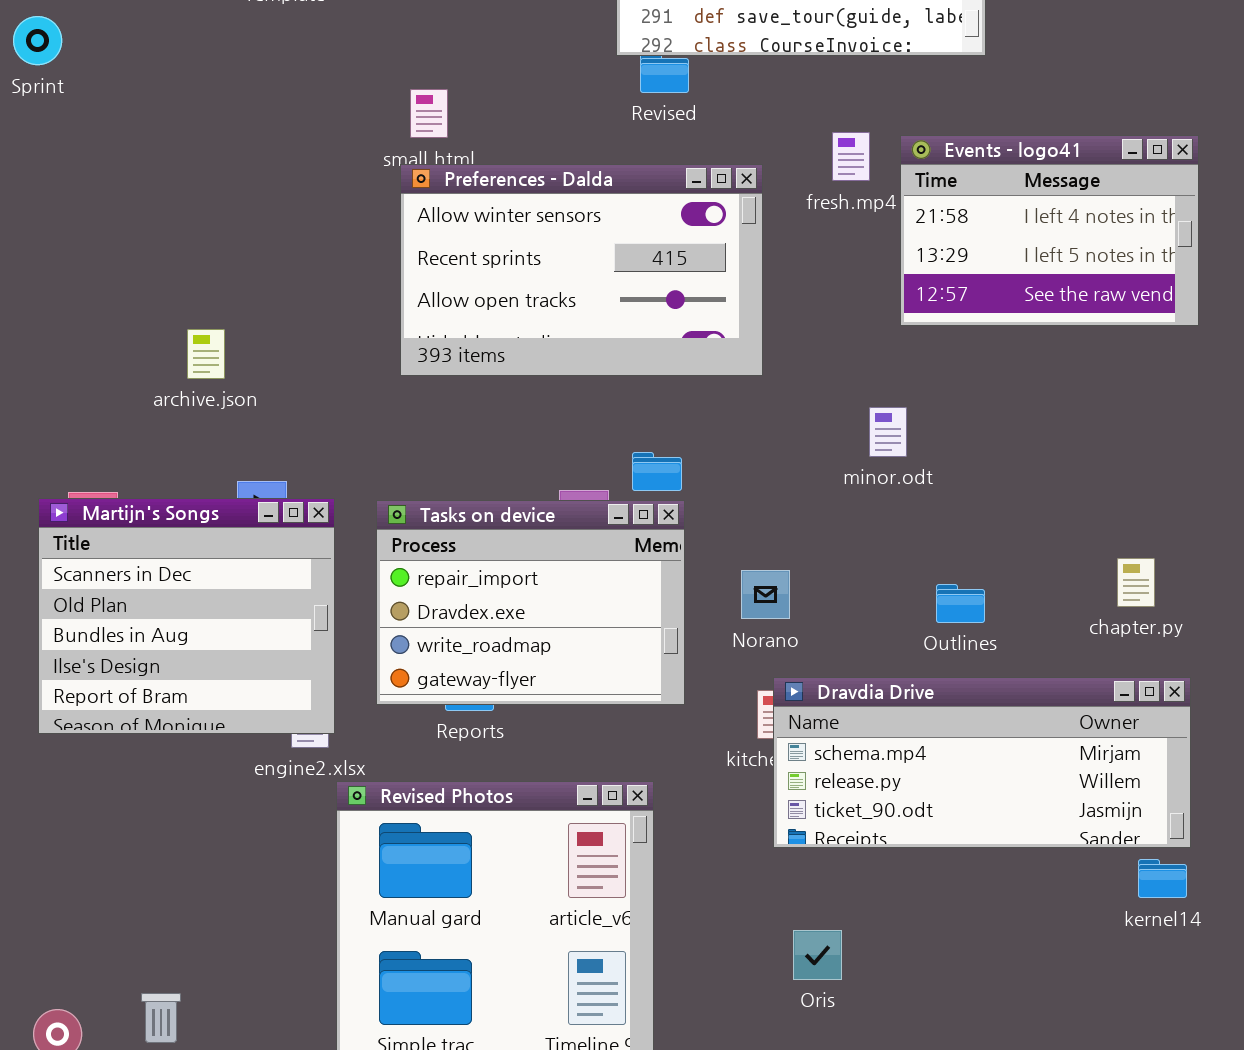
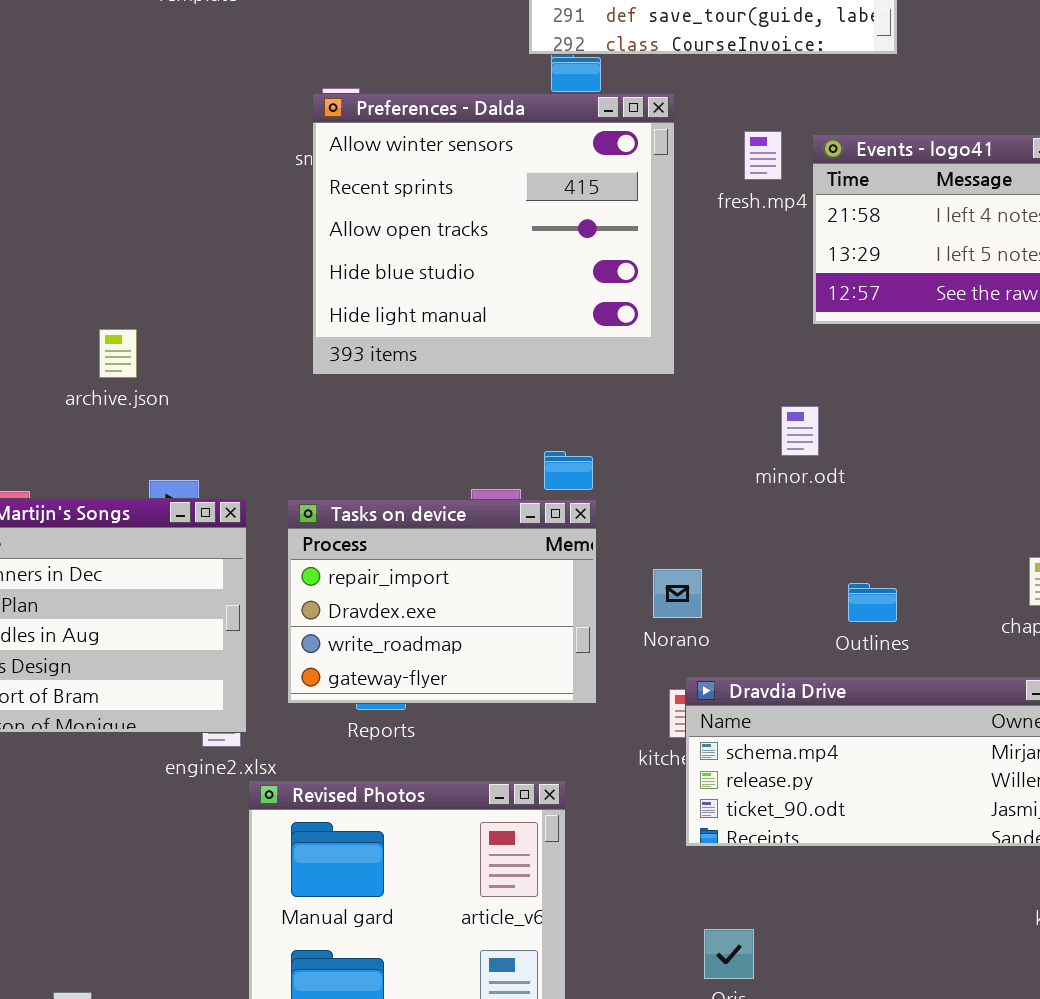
Preferences - Dalda: [400,164,763,376] -> [312,93,675,375], resized

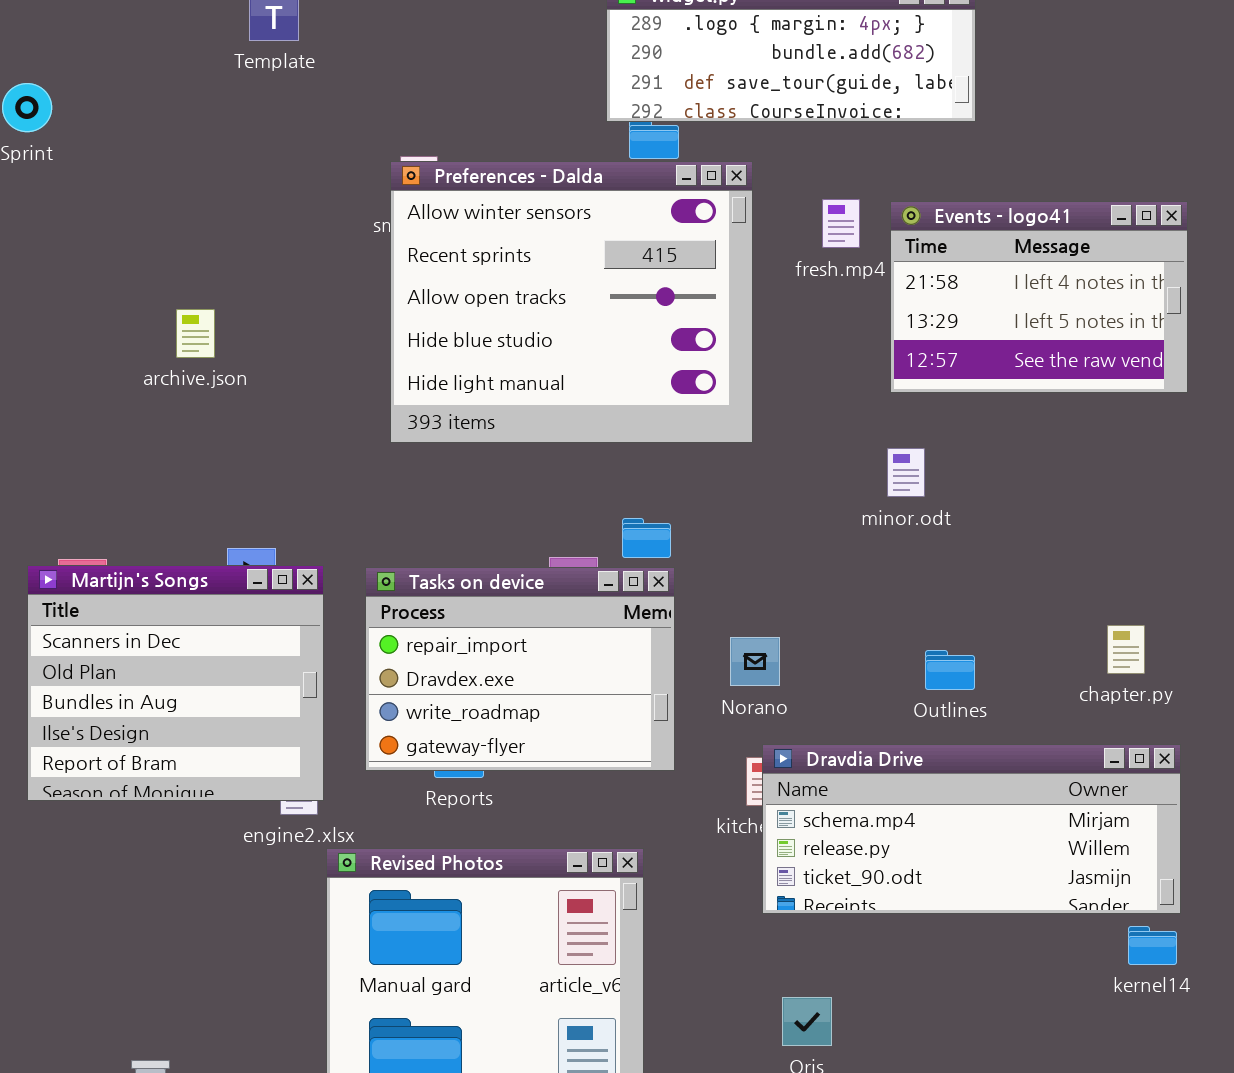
archive.json: [99,329,137,378] -> [176,309,215,358], moved
minor.odt: [781,406,819,456] -> [887,448,925,497], moved

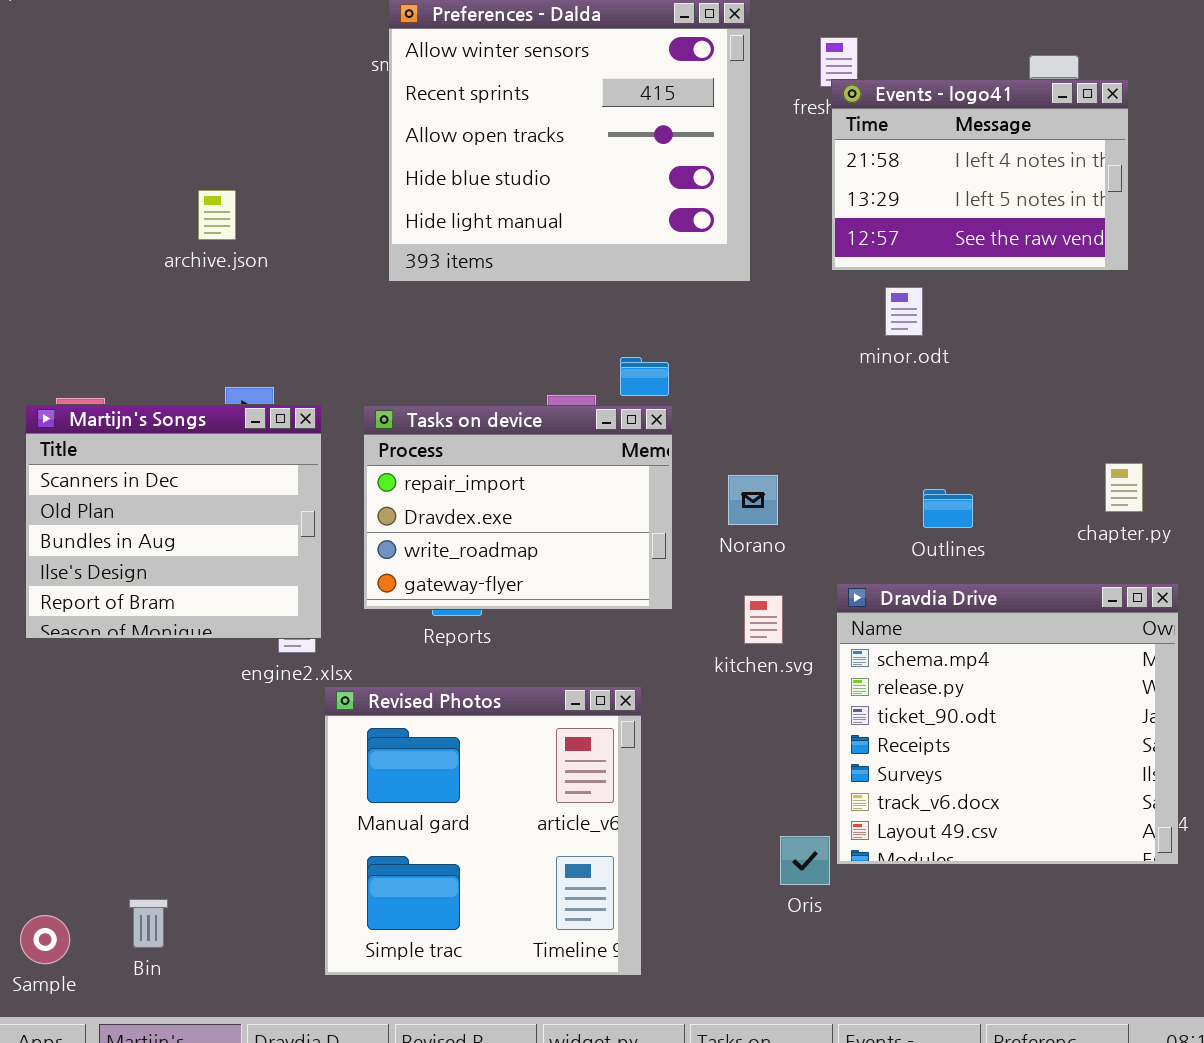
Events - logo41: [890,201,1188,393] -> [831,79,1129,271], moved
archive.json: [176,309,215,358] -> [198,190,236,240], moved
Dravdia Drive: [762,744,1181,914] -> [836,583,1179,865], resized

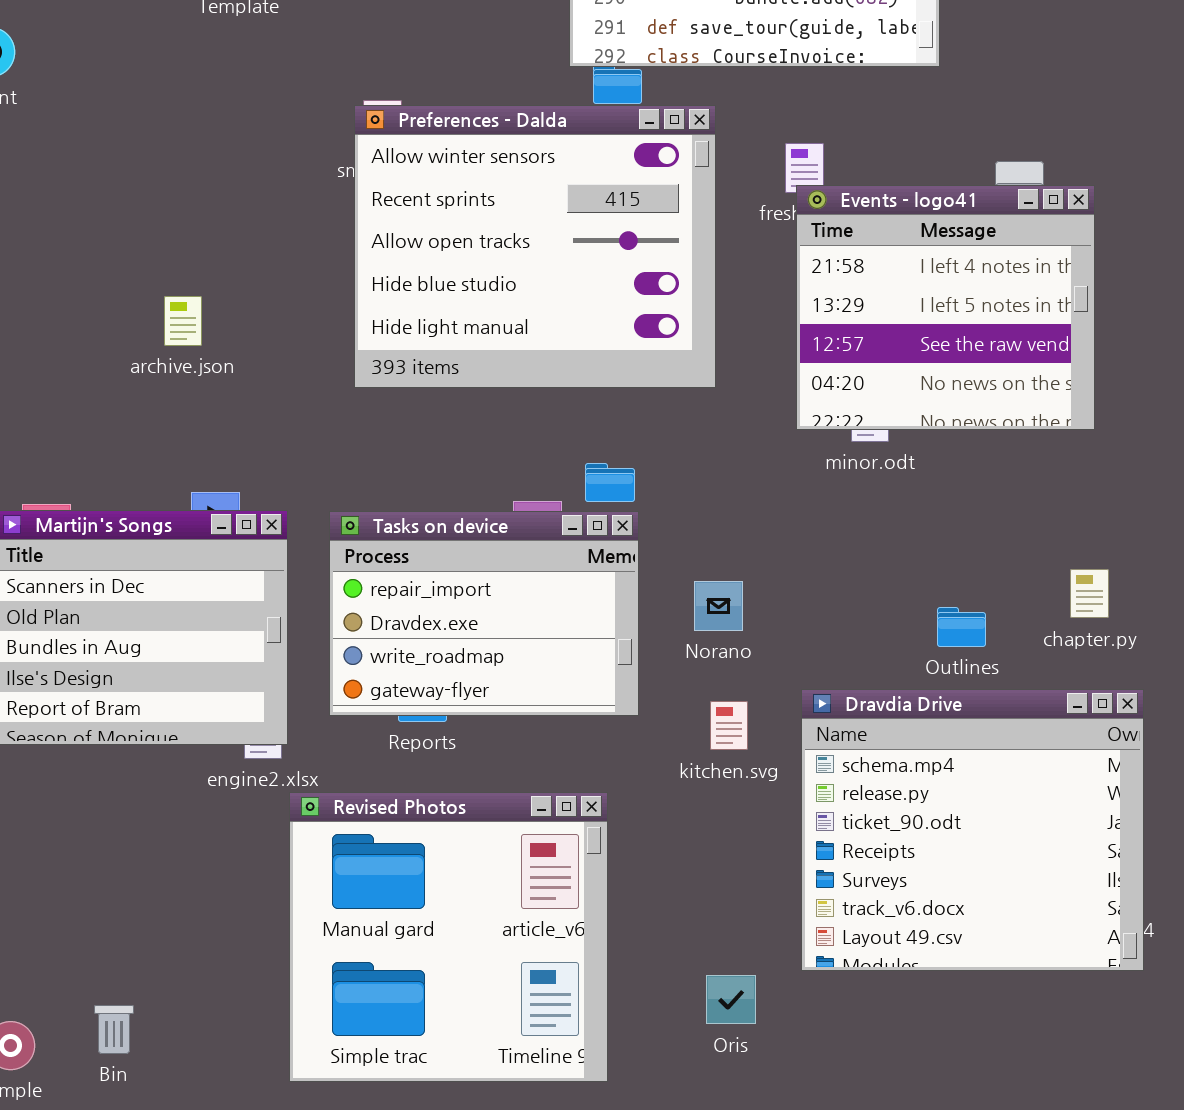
Events - logo41: [831,79,1129,271] -> [796,185,1095,430], resized
Outlines: [923,489,973,528] -> [937,607,986,647], moved
Oris: [780,836,830,885] -> [706,975,756,1024], moved

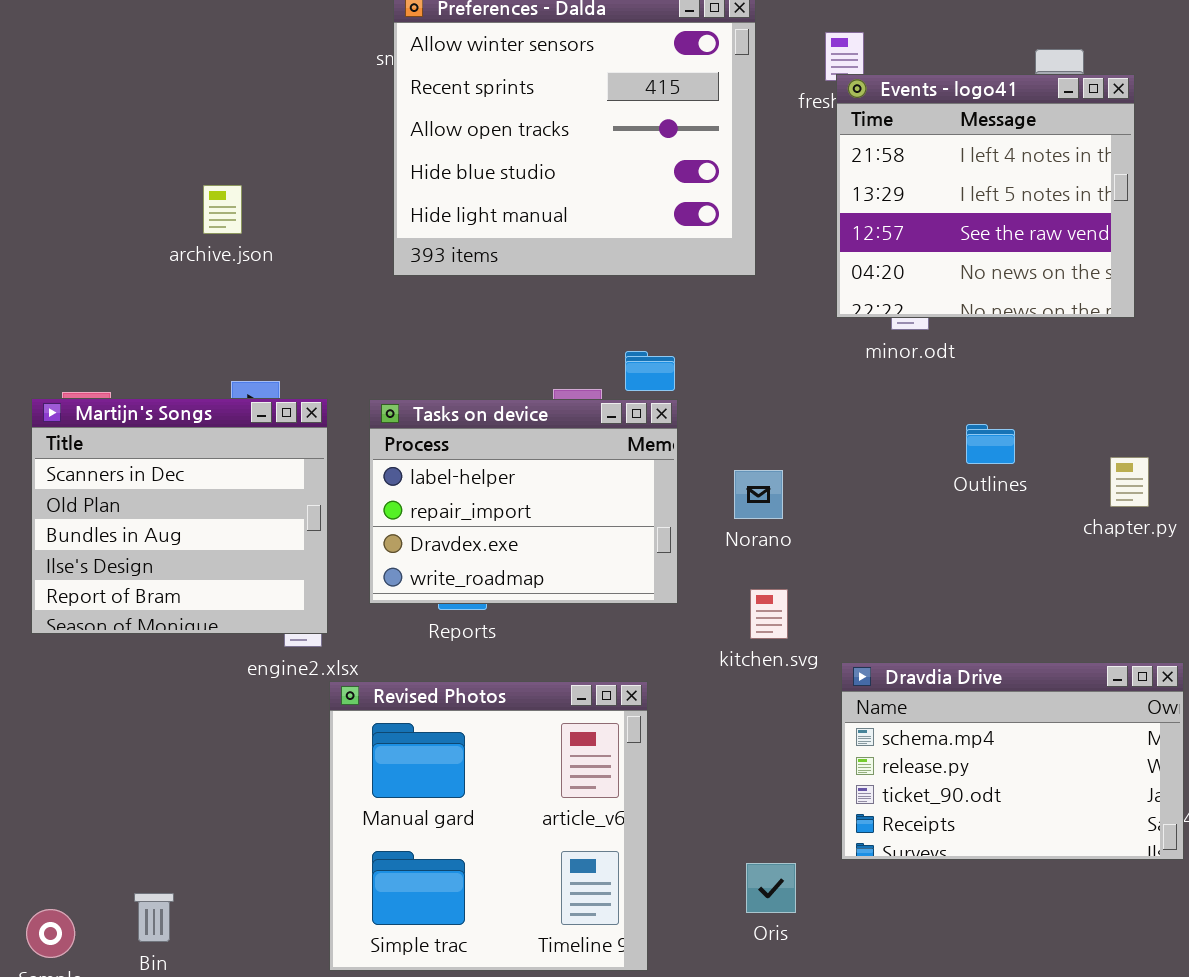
Tasks on device: [329,511,639,716] -> [369,399,678,604], scrolled up 1 row
Outlines: [937,607,986,647] -> [966,424,1015,464], moved
Dravdia Drive: [801,689,1144,971] -> [841,662,1184,860], resized

